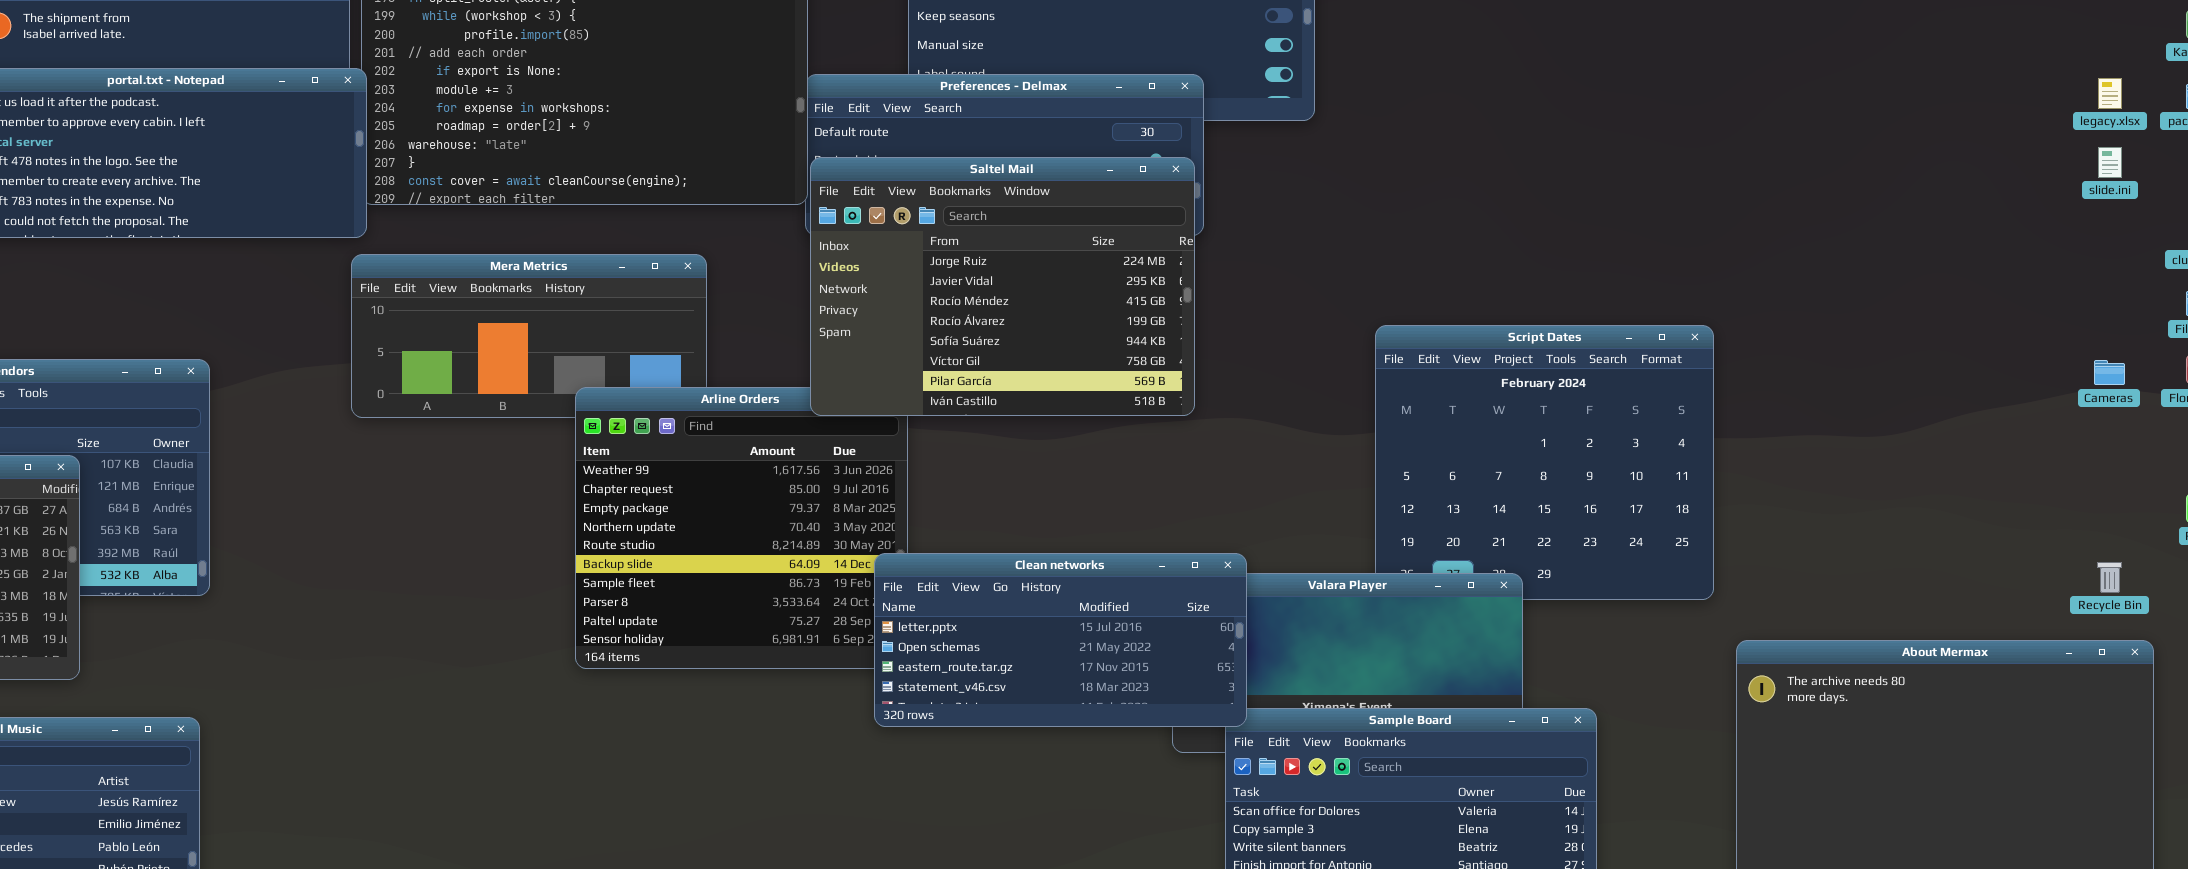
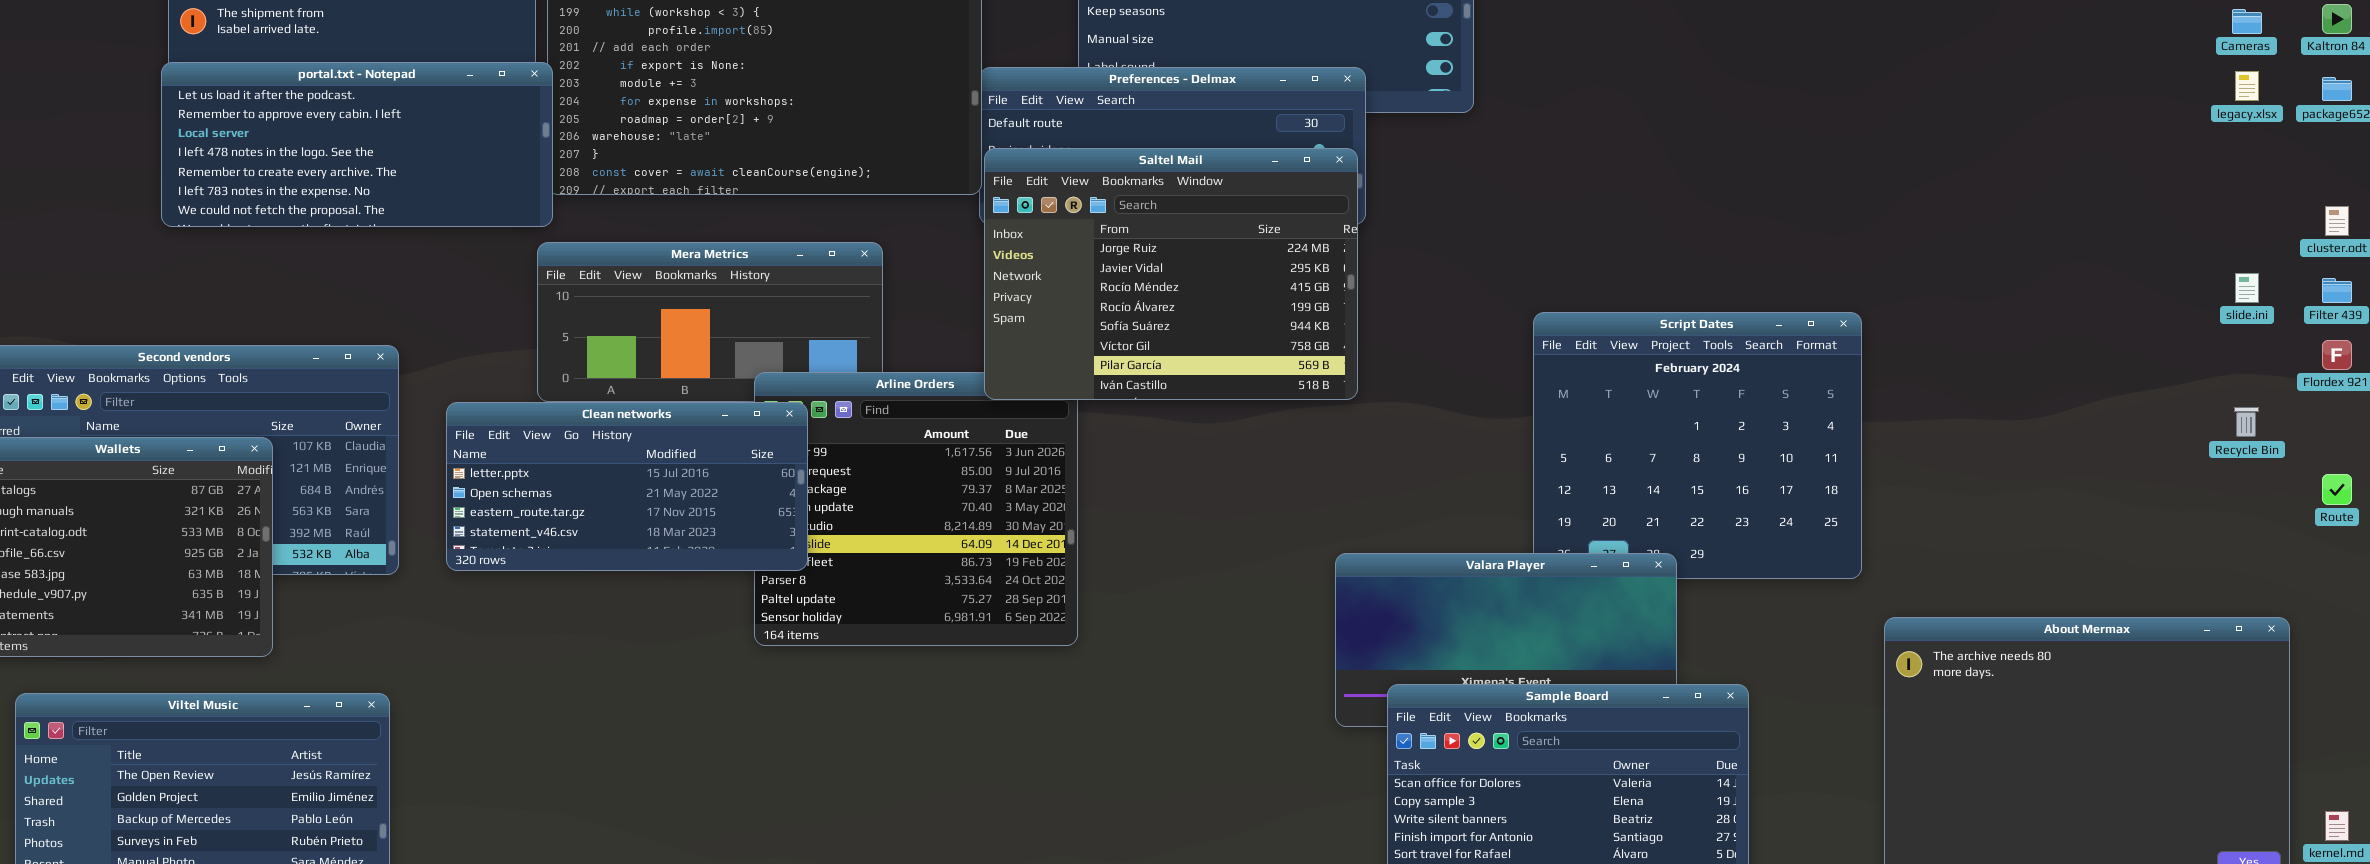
slide.ini: [2098,147,2122,178] -> [2235,273,2259,303], moved
Cameras: [2094,360,2125,385] -> [2232,9,2262,34], moved
Clean networks: [874,553,1247,727] -> [446,402,808,571], moved
Recycle Bin: [2097,562,2122,593] -> [2234,407,2259,437], moved

